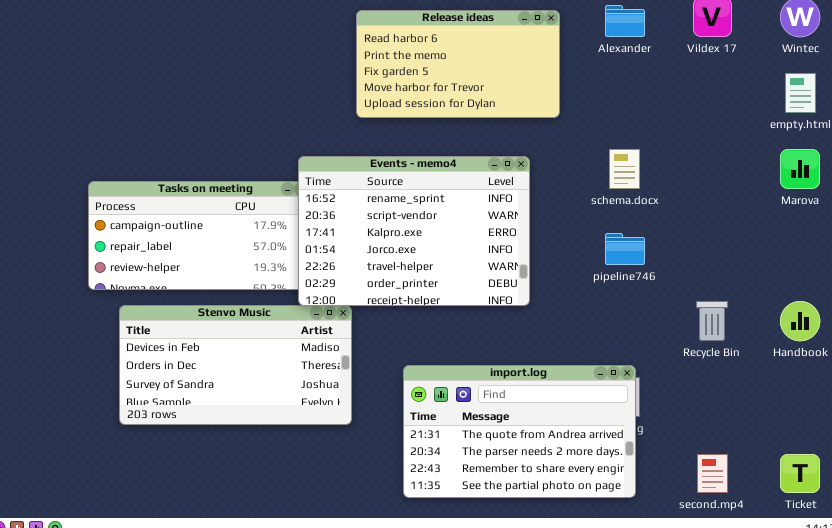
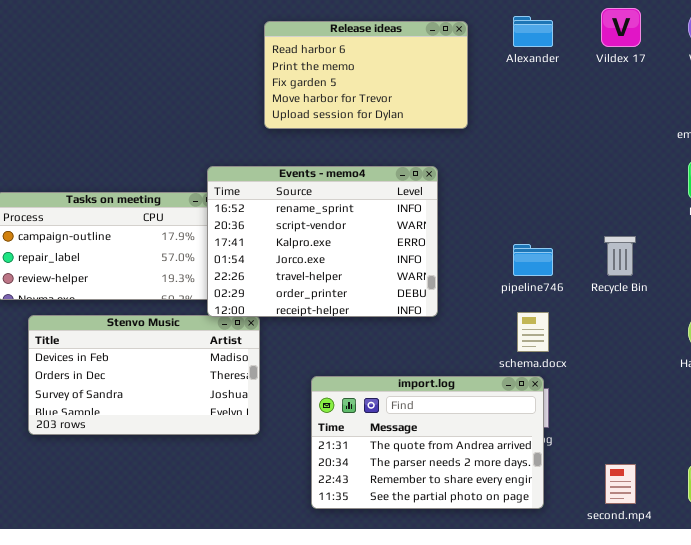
schema.docx: [609,149,640,189] -> [517,312,549,352], moved
Recycle Bin: [696,301,728,341] -> [604,236,636,276], moved

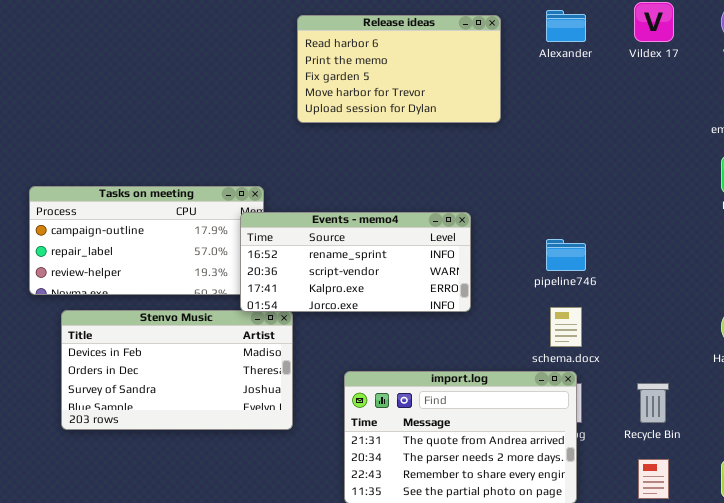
Events - memo4: [207,166,438,317] -> [240,212,471,312], resized
Recycle Bin: [604,236,636,276] -> [637,383,669,423], moved

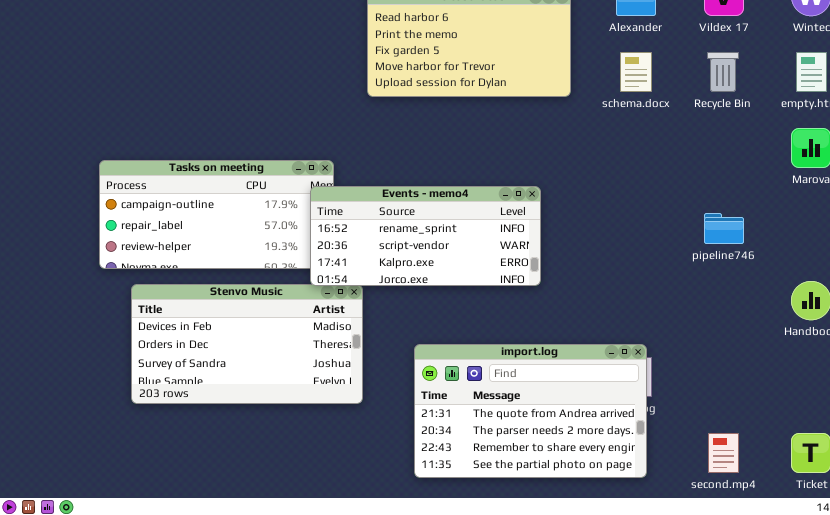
pipeline746: [546,239,586,271] -> [704,213,744,244], moved
schema.docx: [550,307,582,347] -> [620,52,652,92], moved
Recycle Bin: [637,383,669,423] -> [707,52,739,92], moved

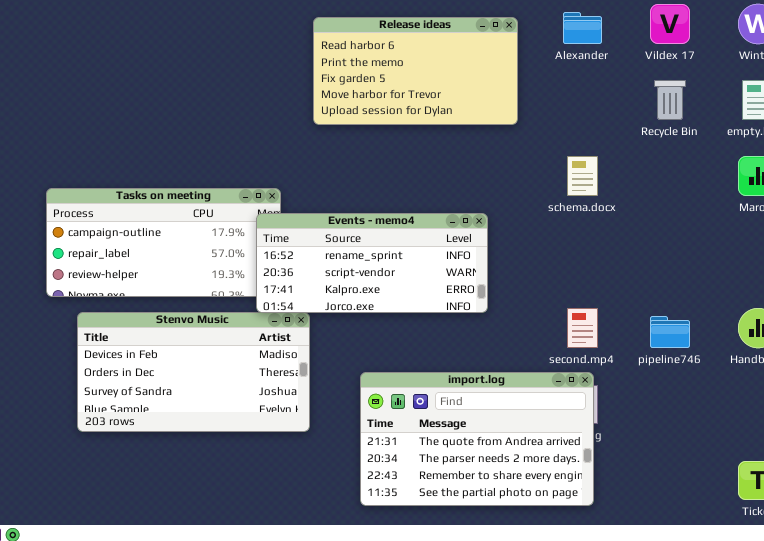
schema.docx: [620,52,652,92] -> [567,156,598,196], moved
pipeline746: [704,213,744,244] -> [650,316,690,348], moved
second.mp4: [708,433,739,473] -> [567,308,598,348], moved

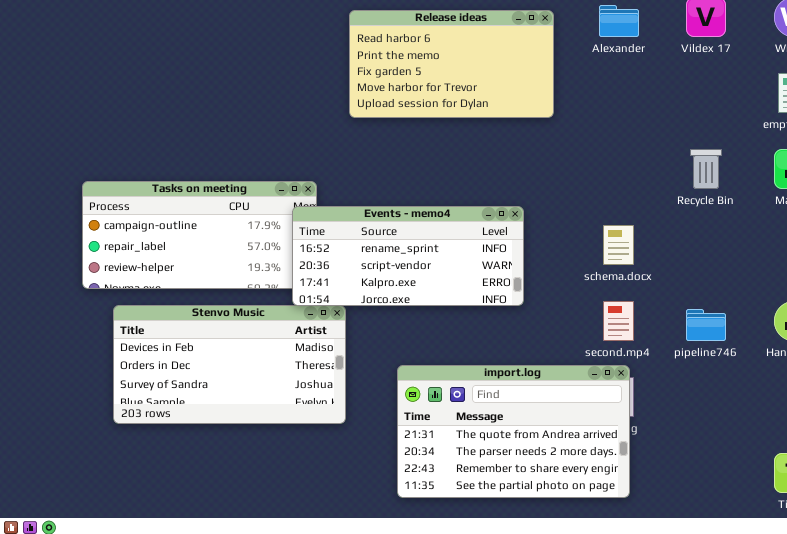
Recycle Bin: [654,80,686,120] -> [690,149,722,189], moved
schema.docx: [567,156,598,196] -> [603,225,634,265], moved

